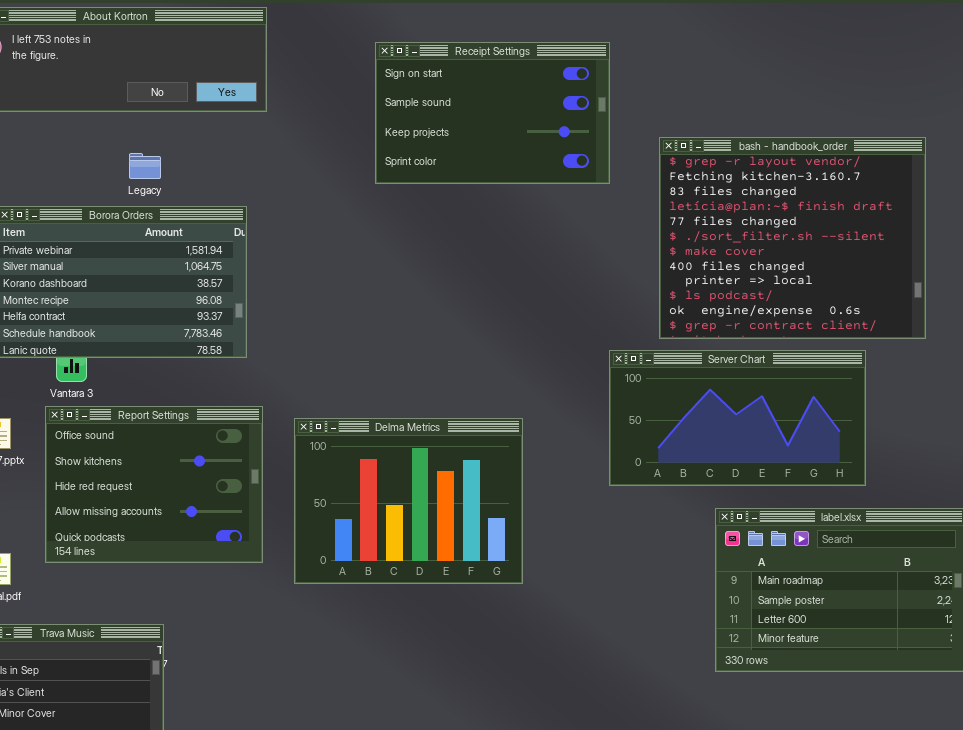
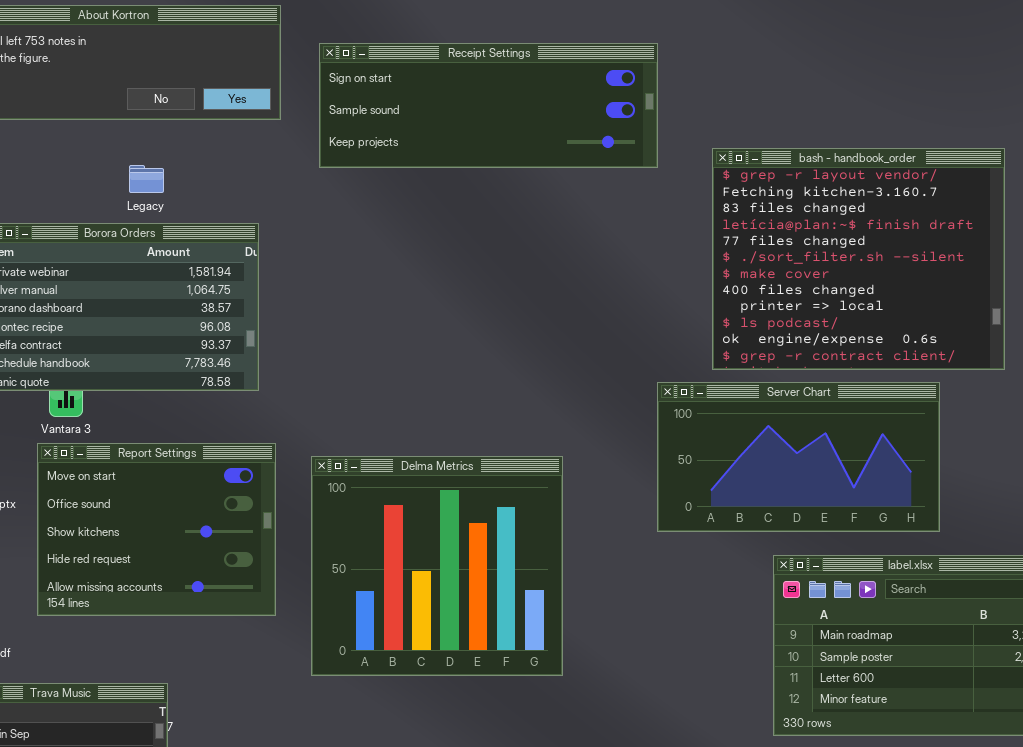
Receipt Settings: [375,42,610,184] -> [319,43,658,168], resized
Report Settings: [45,406,263,563] -> [37,443,276,616], scrolled up 1 row
Delma Metrics: [294,418,523,584] -> [311,456,563,676], resized

